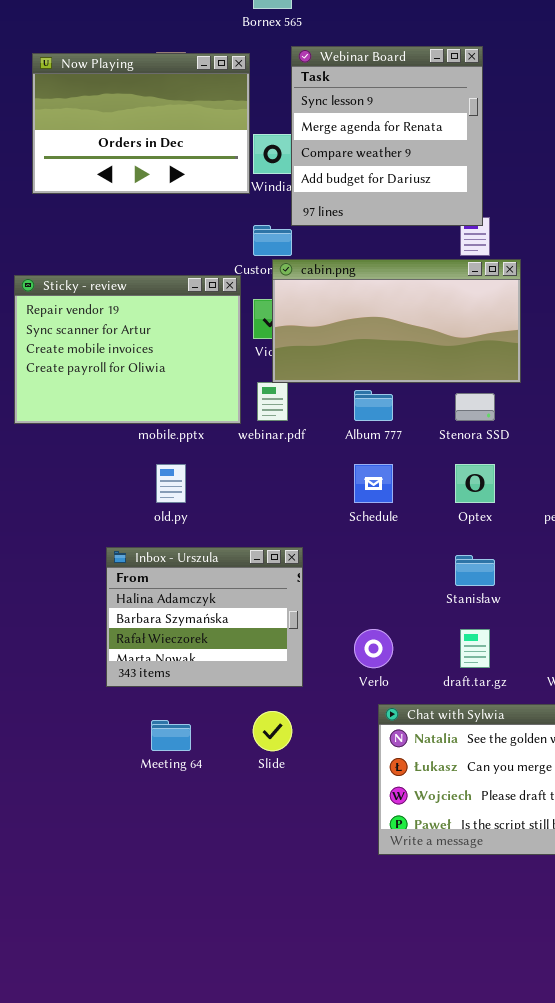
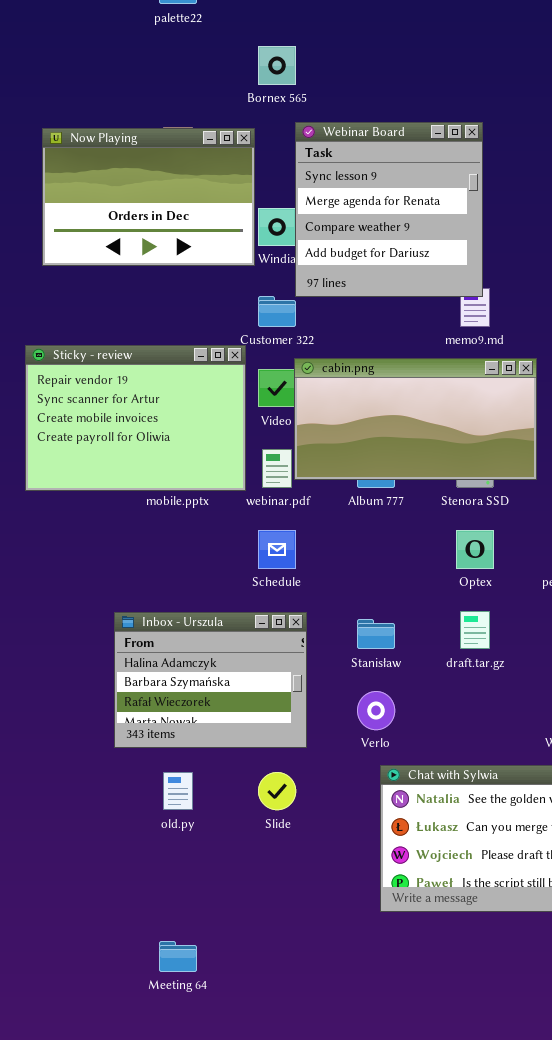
cabin.png: [272,259,521,383] -> [294,358,537,480], moved
old.py: [156,464,186,503] -> [163,772,193,810], moved
Schedule: [354,464,393,503] -> [258,530,296,569], moved
Stanisław: [455,555,495,586] -> [357,619,395,649], moved
draft.tar.gz: [460,629,490,668] -> [460,611,490,649], moved
Meeting 64: [151,720,191,751] -> [159,941,197,972], moved

